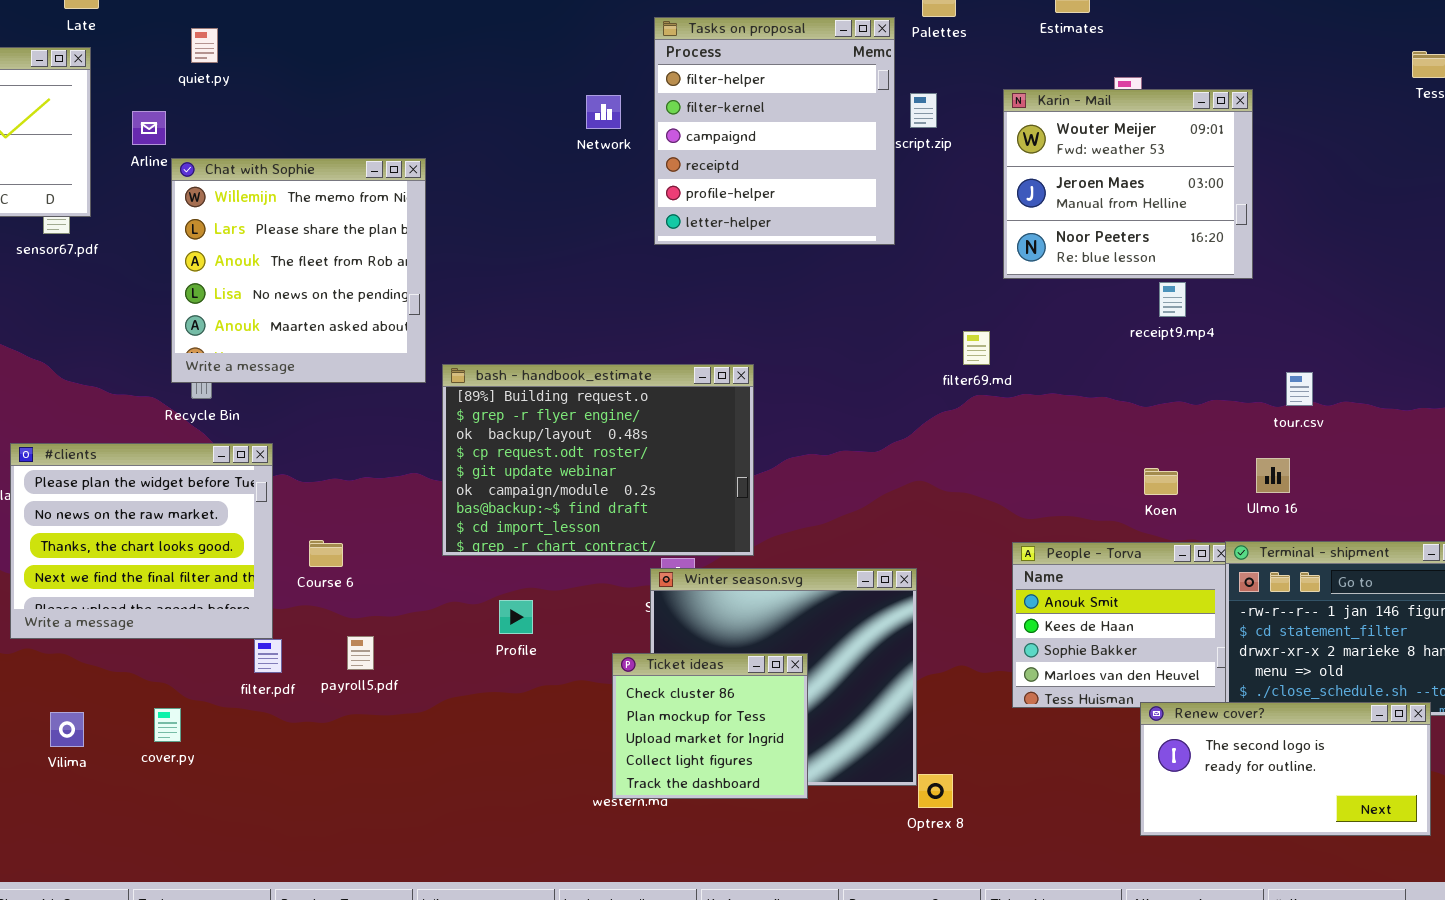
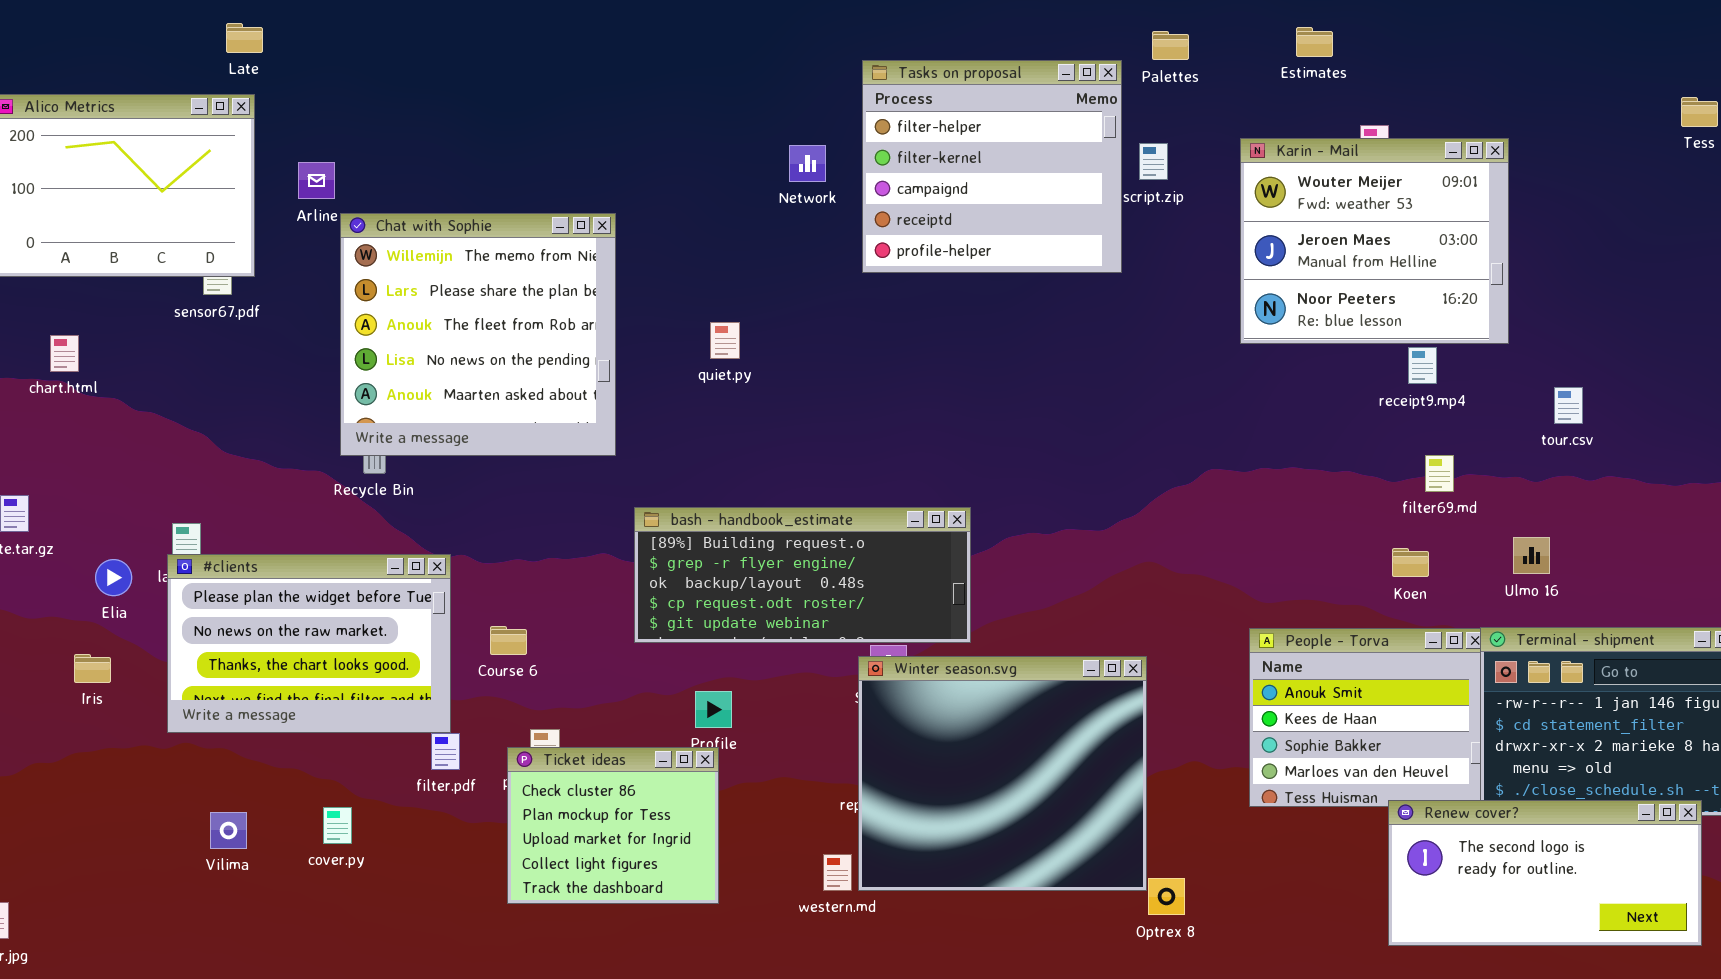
Tasks on proposal: [654,17,895,245] -> [862,60,1122,273], resized
quiet.py: [191,28,218,63] -> [710,322,740,359], moved
filter69.md: [963,331,990,365] -> [1425,455,1454,492], moved
bash - handbook_estimate: [442,364,754,556] -> [634,507,971,643], resized
tour.csv: [1286,372,1313,406] -> [1554,387,1583,424], moved
#clients: [10,443,273,639] -> [167,554,451,733], resized
Ticket ideas: [612,653,808,799] -> [507,747,719,904], moved

